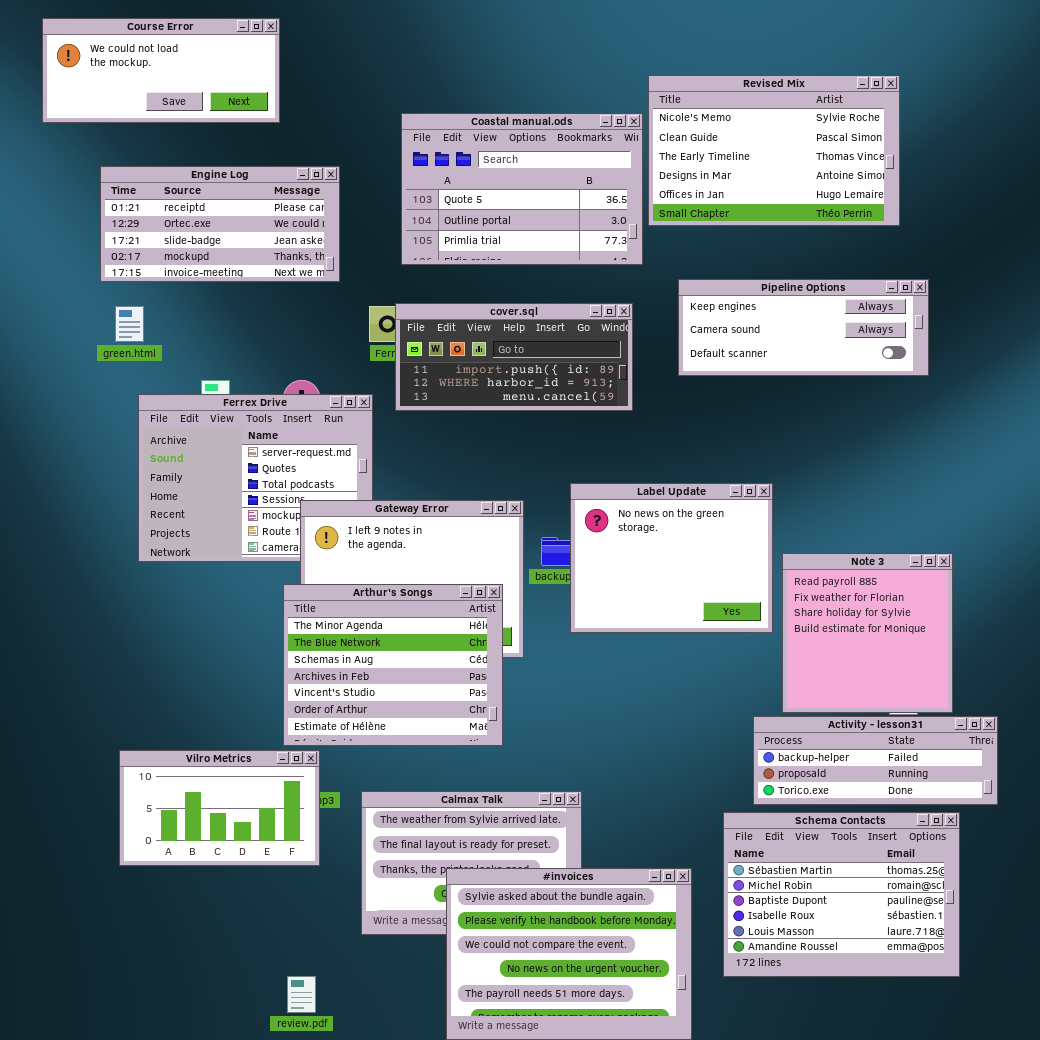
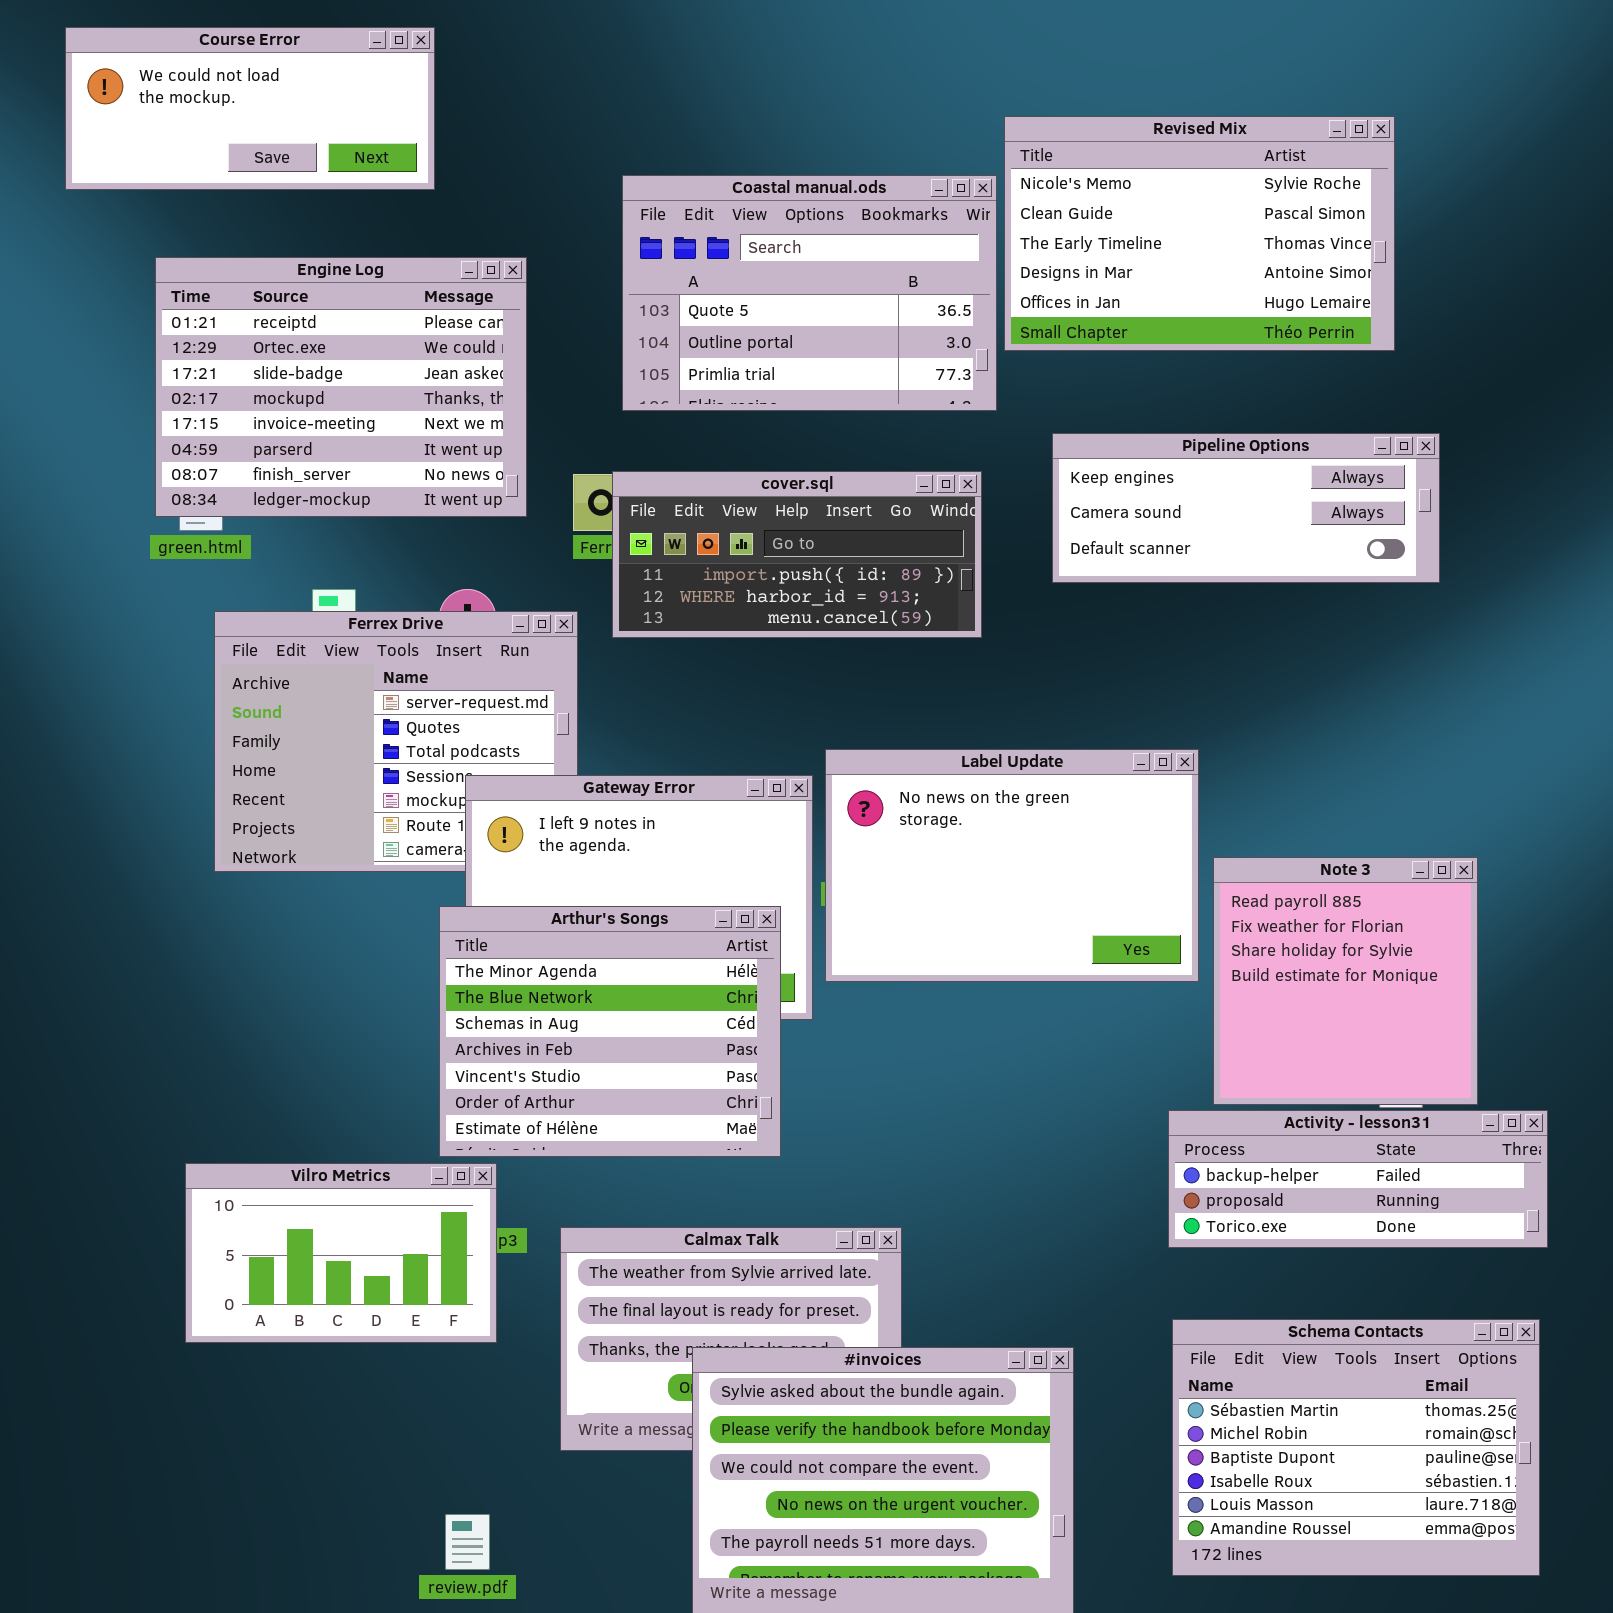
Engine Log: [100,166,340,282] -> [155,257,527,517], resized
Label Update: [570,483,773,633] -> [825,749,1199,982], resized
Schema Contacts: [723,812,960,977] -> [1172,1319,1540,1576], moved

